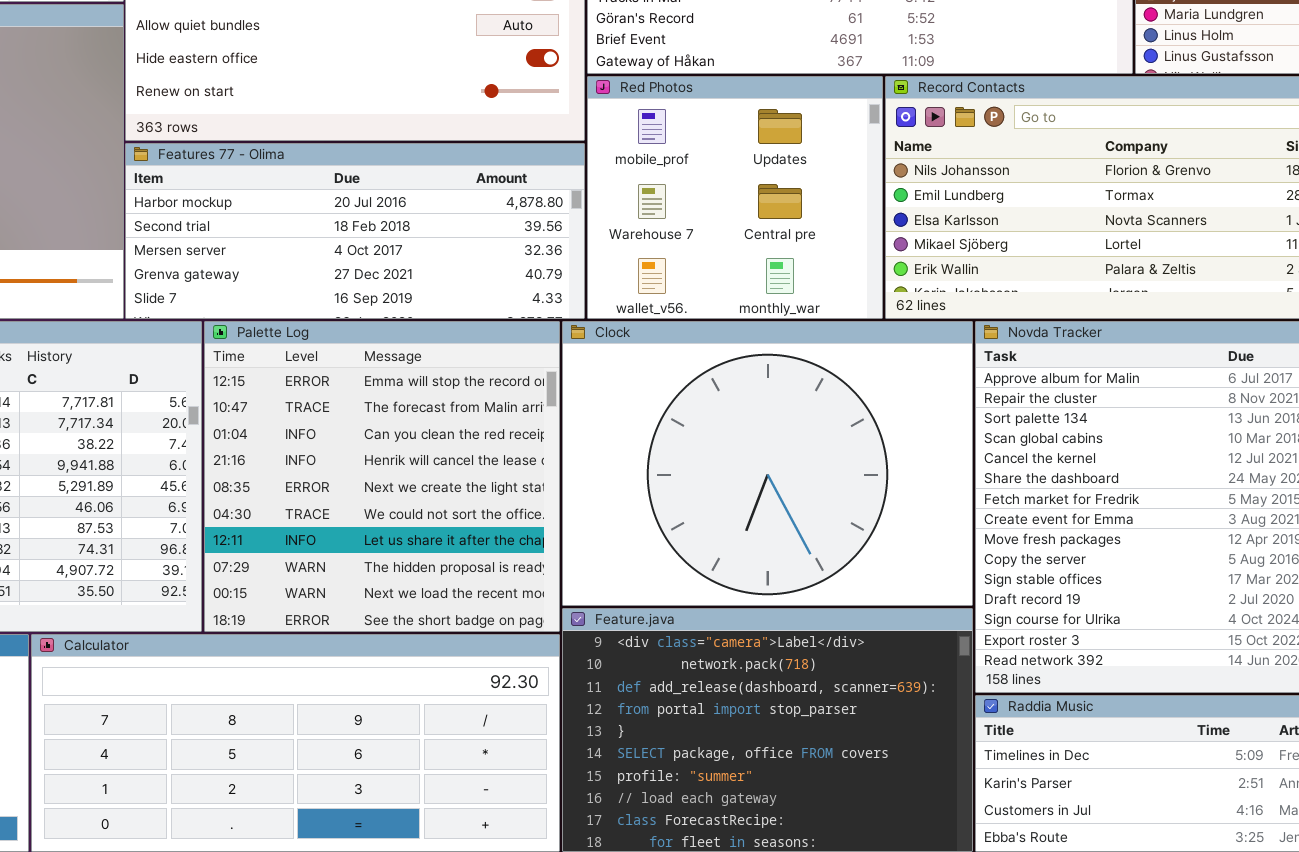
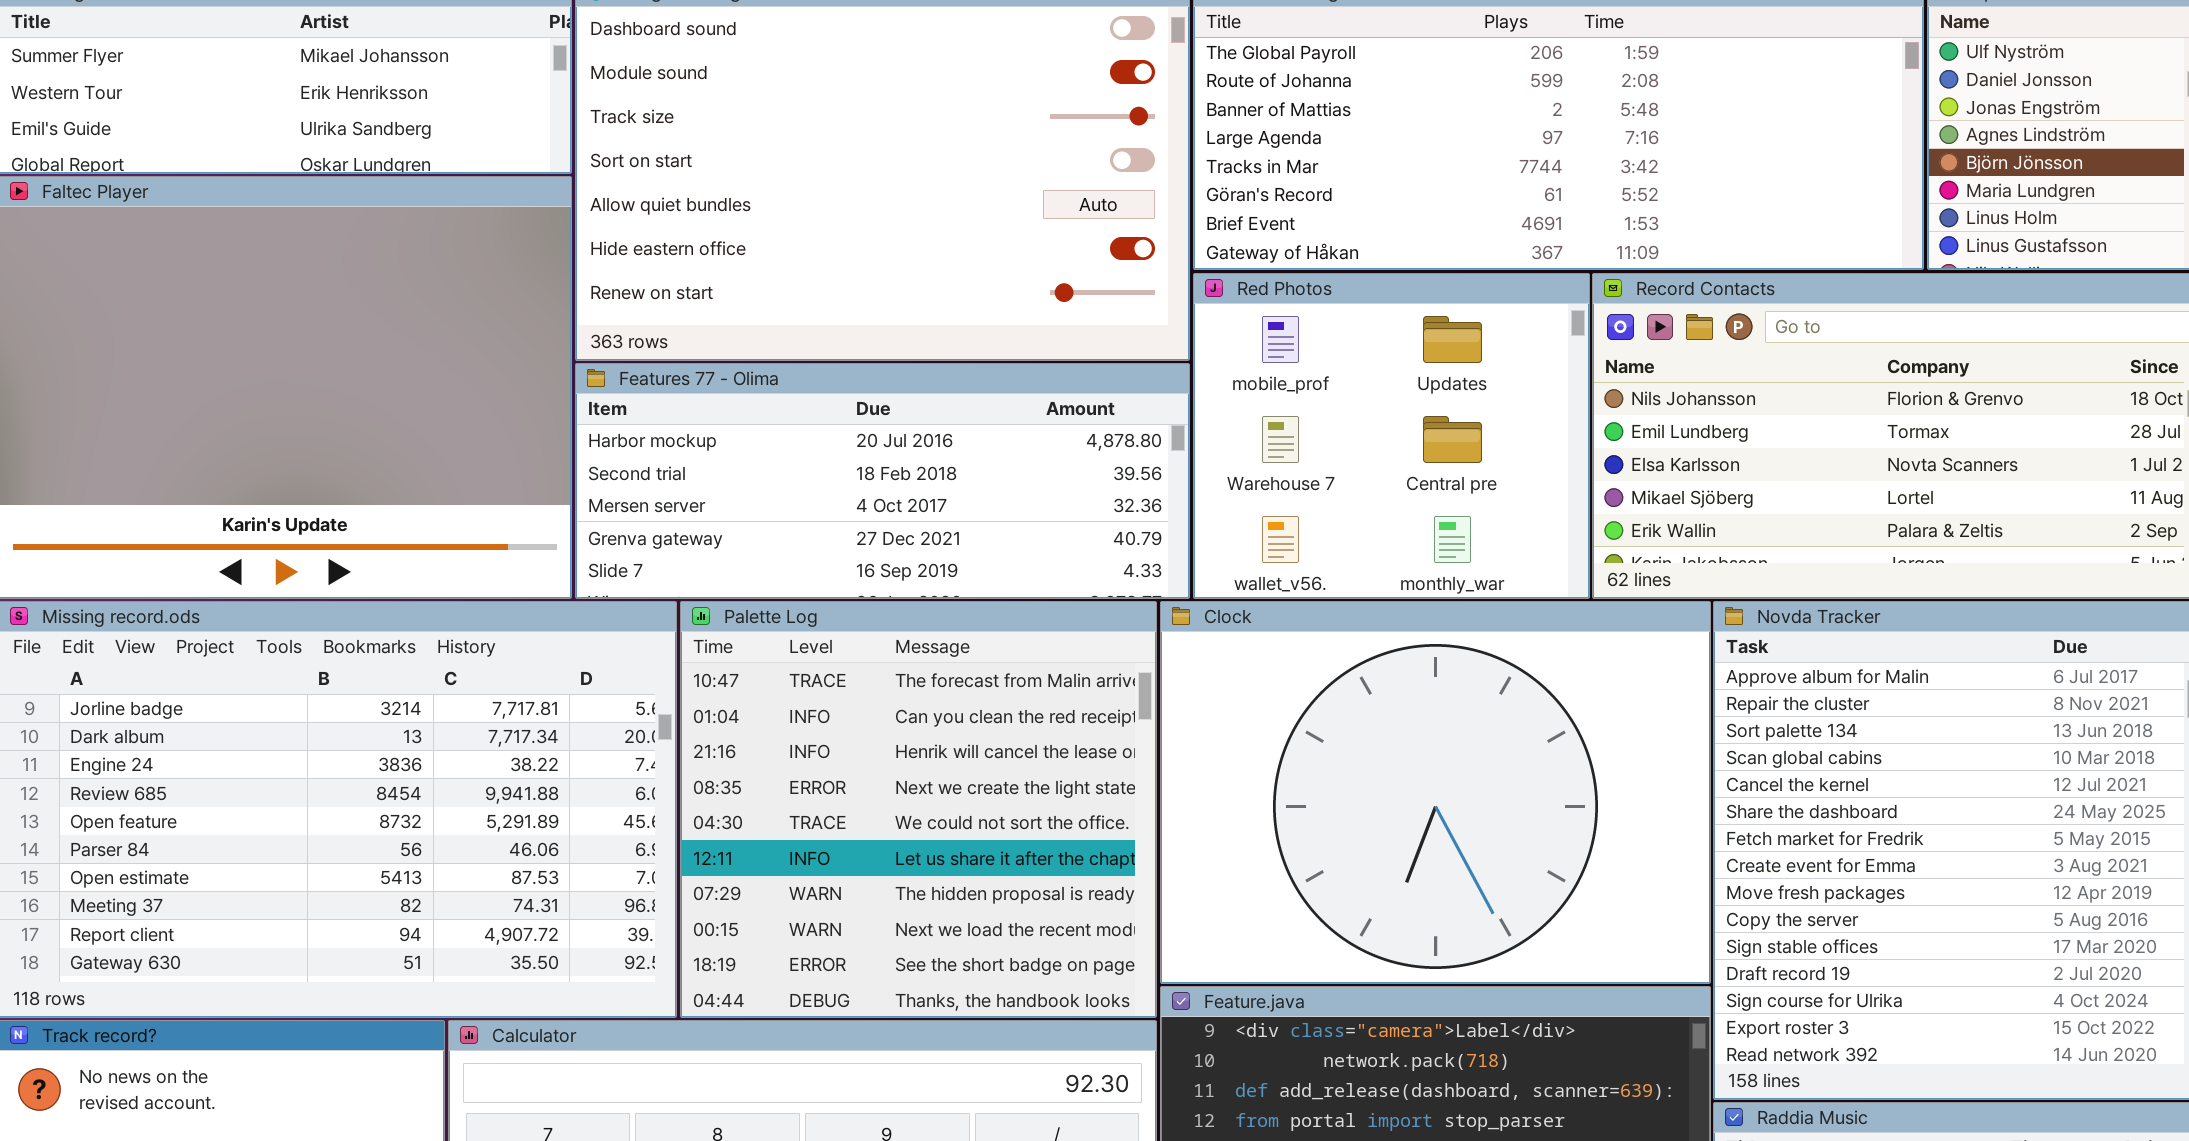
Palette Log: [204,321,560,632] -> [680,601,1157,1018], scrolled down 1 row

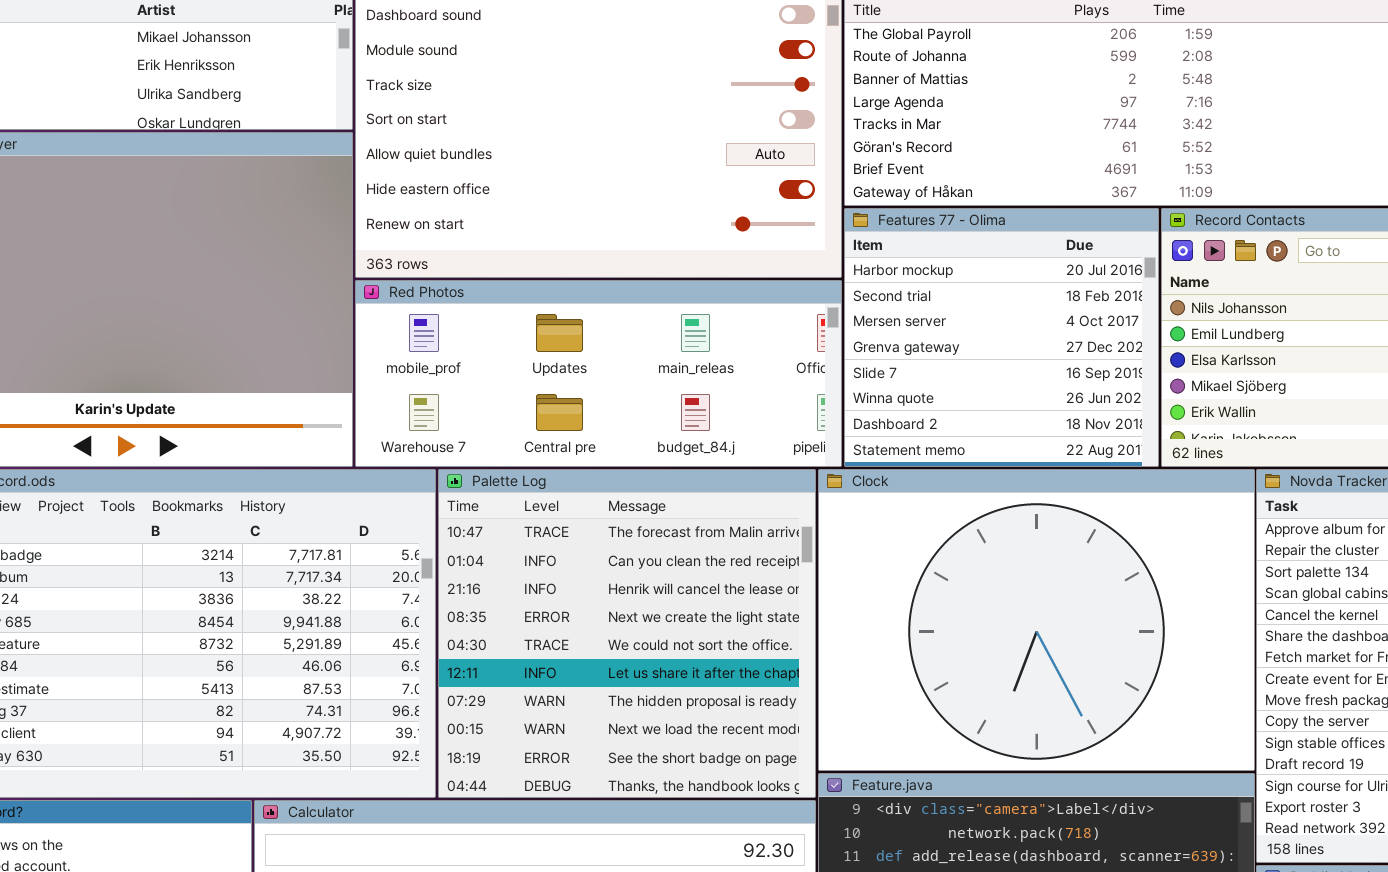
Red Photos: [1193,273,1590,599] -> [355,280,842,467], moved, resized
Features 77 - Olima: [575,363,1190,599] -> [844,208,1159,467], moved, resized

